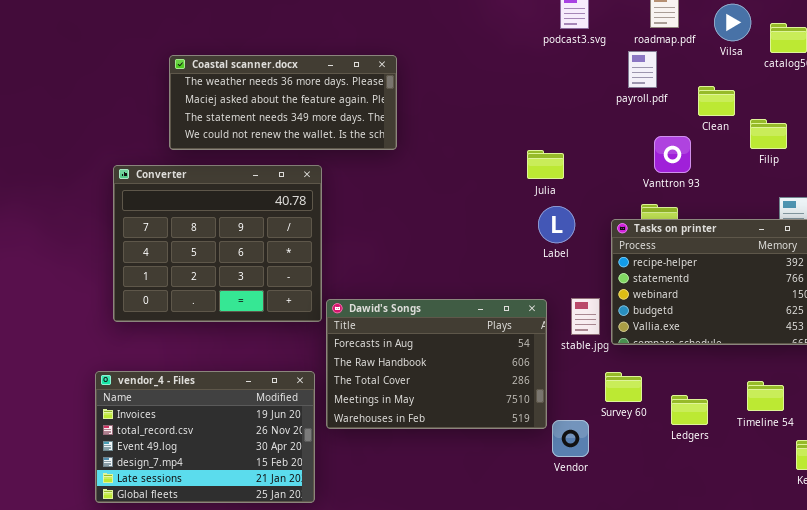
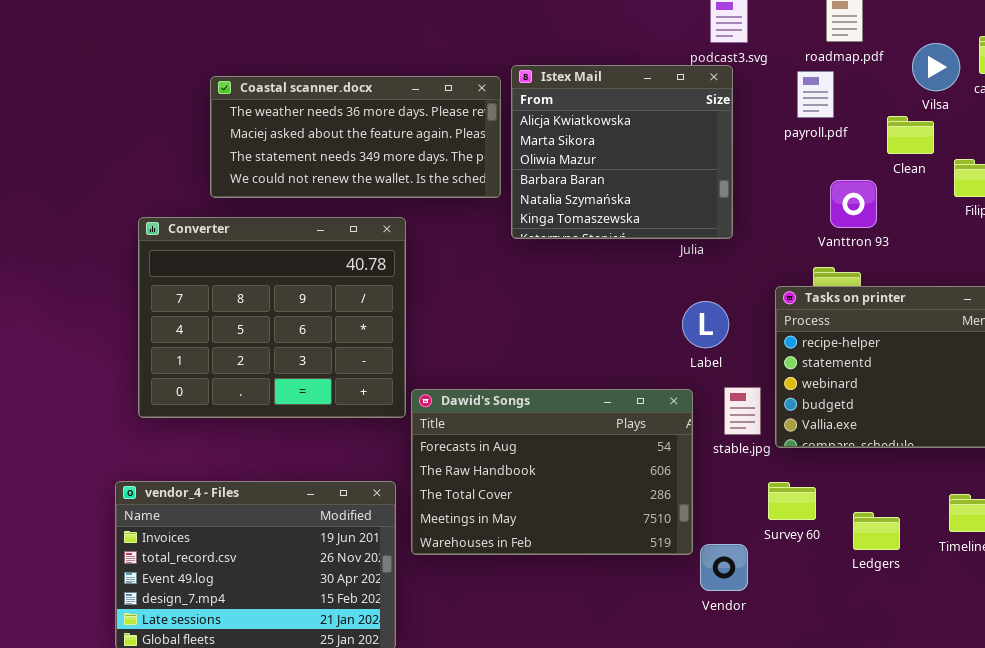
Vilsa: [714,4,751,41] -> [912,43,960,91], moved
Istex Mail: none -> [511,65,733,239], opened
Label: [538,206,575,243] -> [682,301,729,348], moved

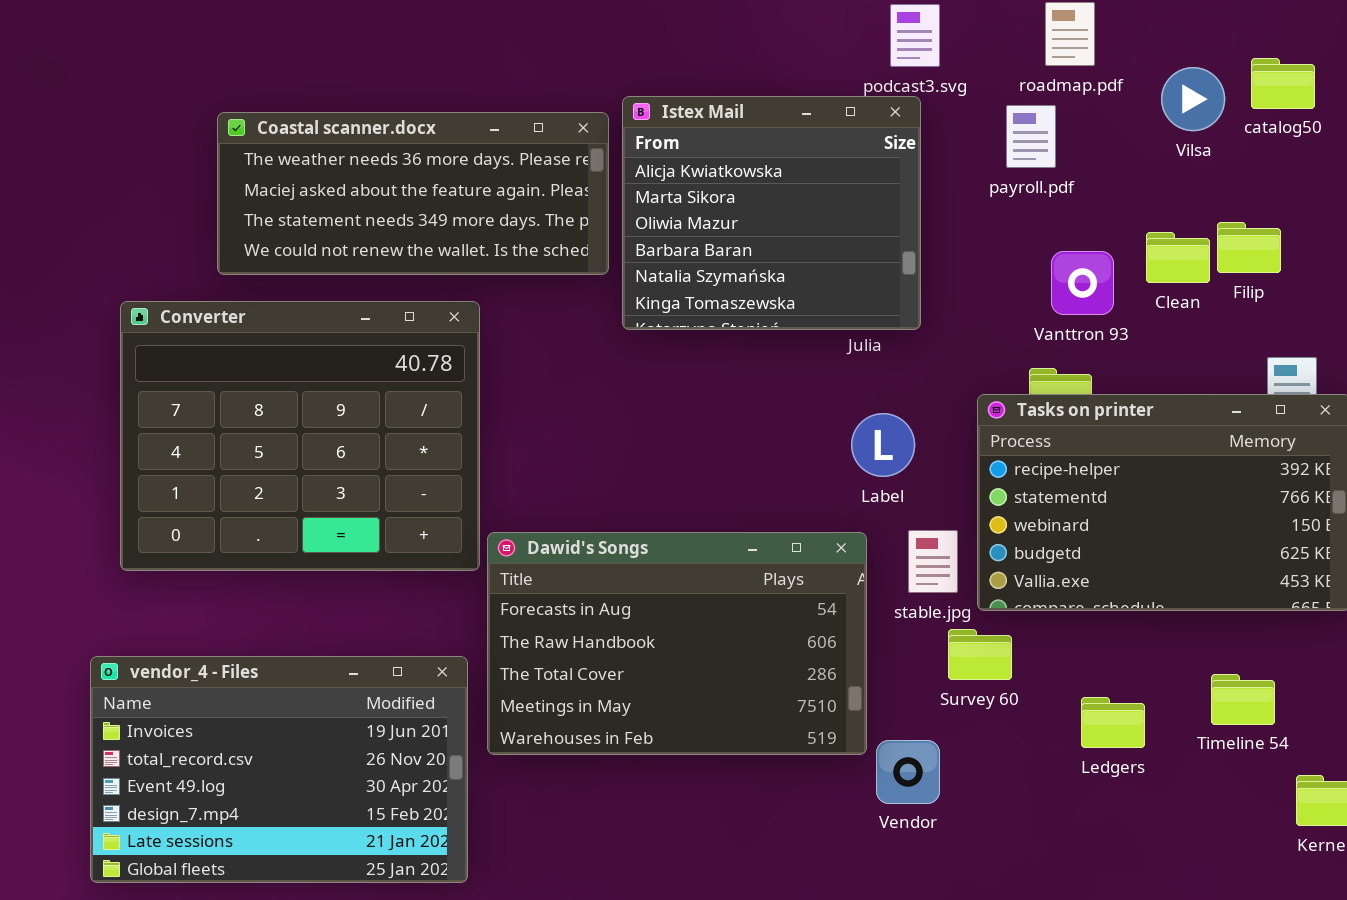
Clean: [887,116,934,154] -> [1146,232,1210,283], moved
Survey 60: [768,482,816,520] -> [948,629,1012,680], moved

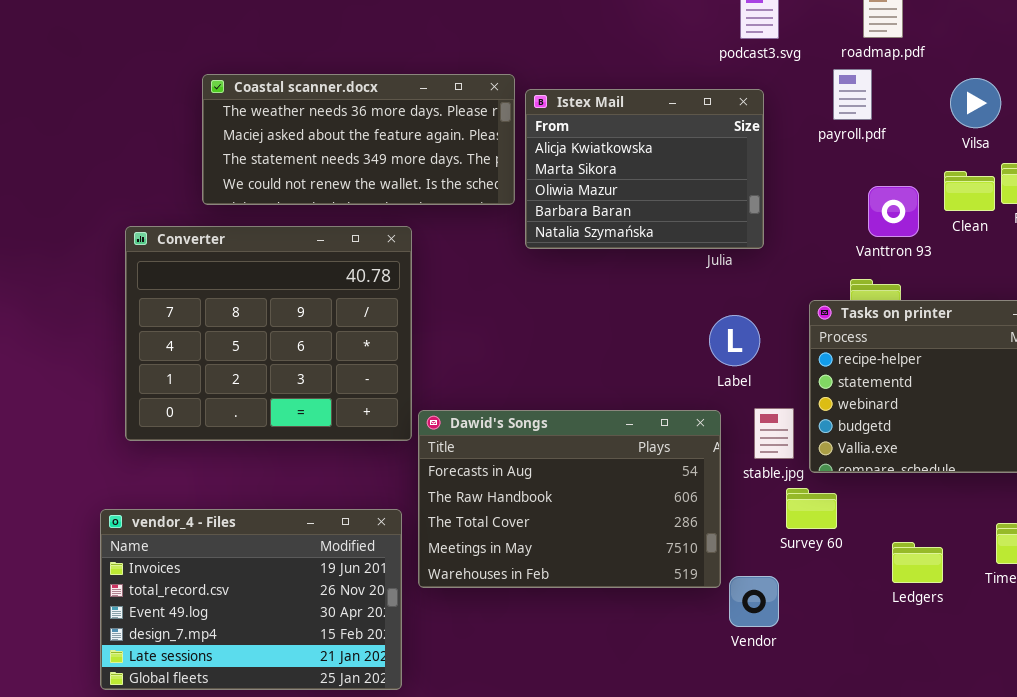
Vilsa: [1161,67,1225,131] -> [950,78,1001,128], moved
Istex Mail: [622,96,921,330] -> [525,89,764,249], resized

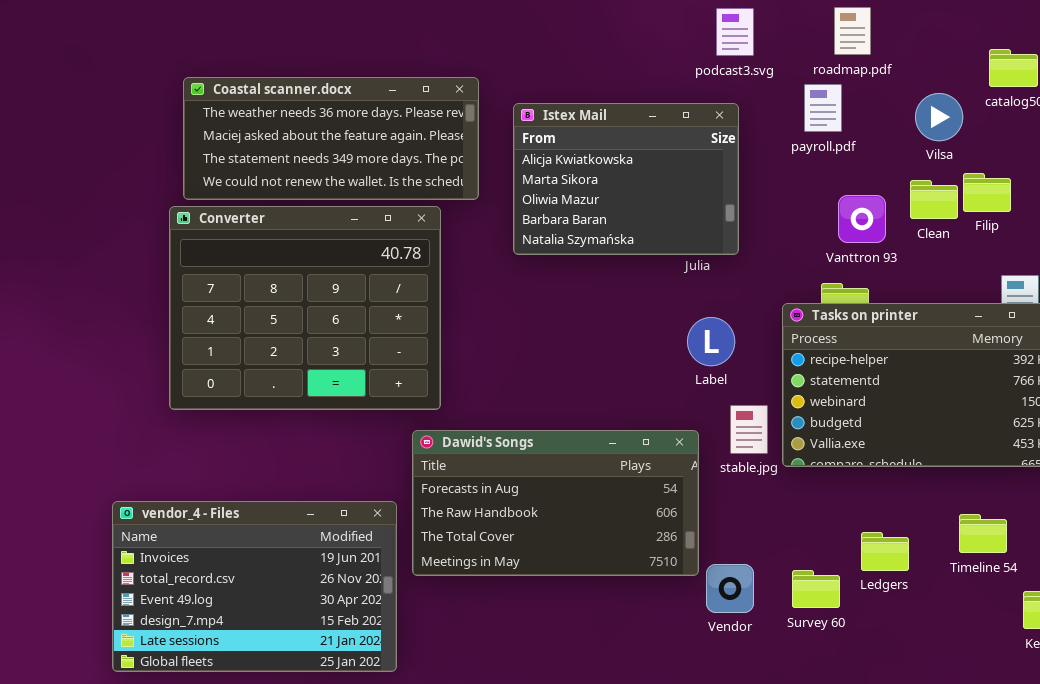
Coastal scanner.docx: [202,74,515,205] -> [183,77,479,200], moved
Converter: [125,226,412,441] -> [169,206,441,410], moved
Dawid's Songs: [418,410,721,588] -> [412,430,699,576], resized
Survey 60: [786,488,837,529] -> [792,570,840,608], moved

